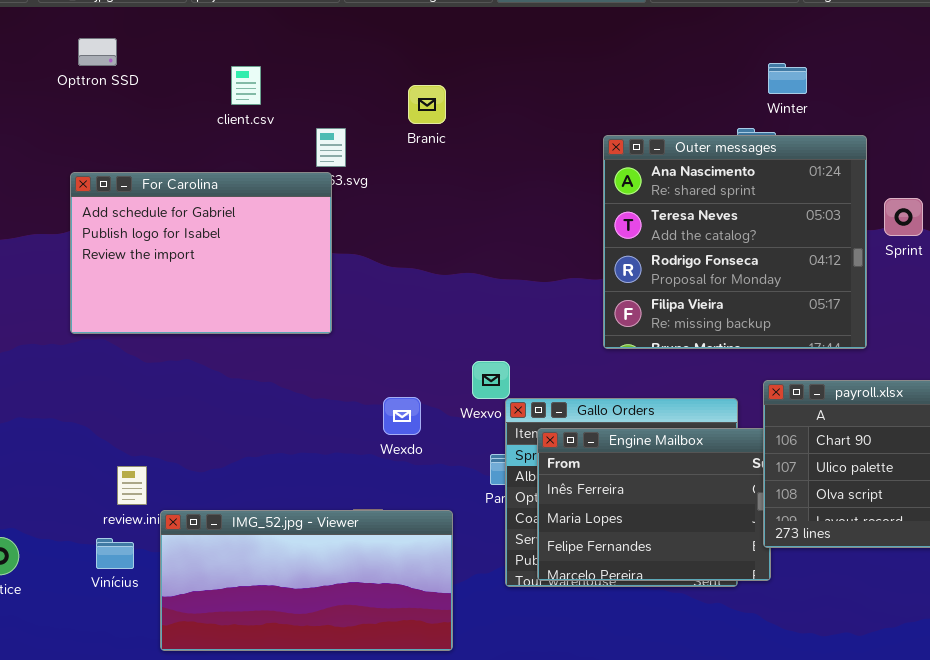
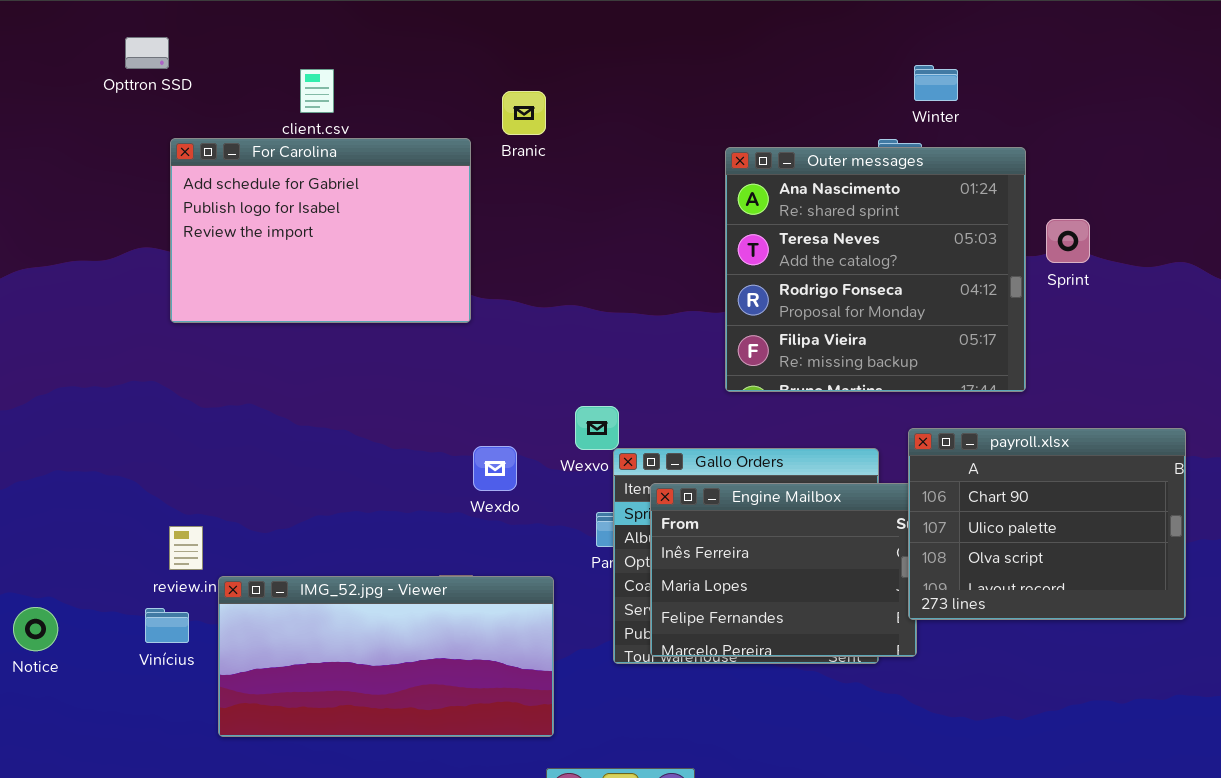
For Carolina: [70,172,332,334] -> [170,138,471,323], moved

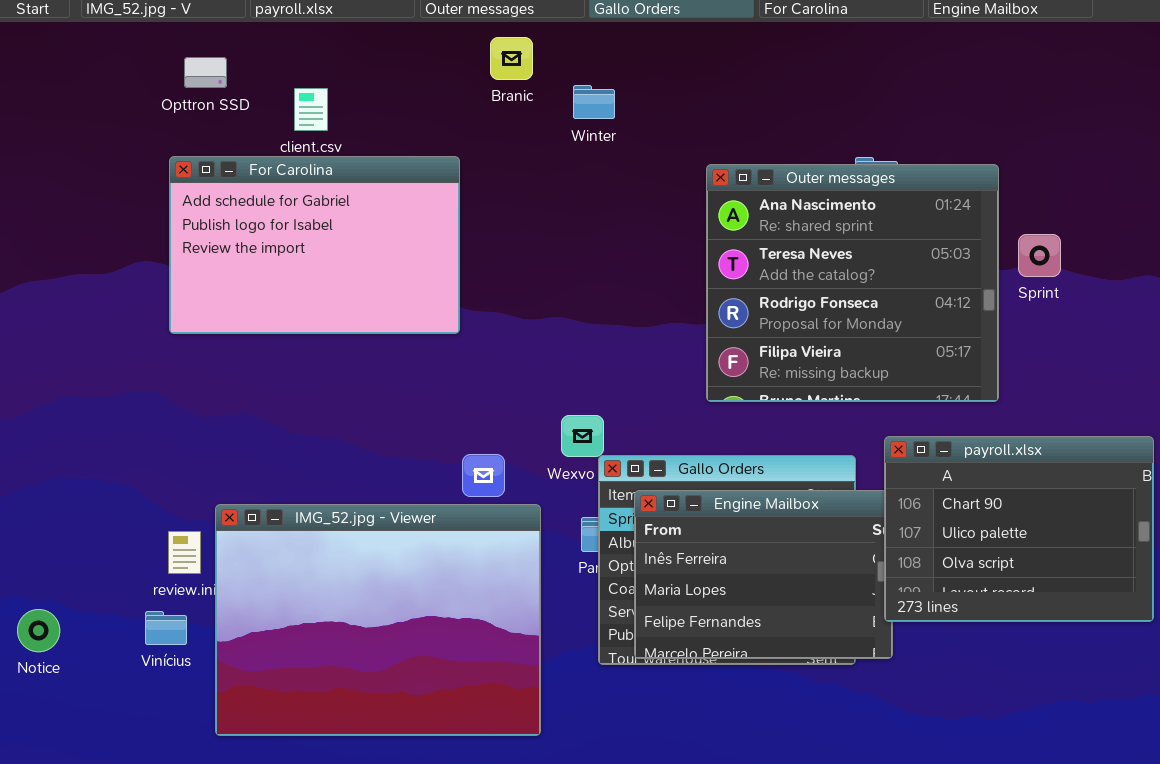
Opttron SSD: [125,37,169,69] -> [184,57,227,88], moved
Winter: [914,65,958,101] -> [573,85,615,119], moved
Branic: [502,91,546,135] -> [490,37,533,80], moved
IMG_52.jpg - Viewer: [218,576,554,737] -> [215,504,541,736], resized

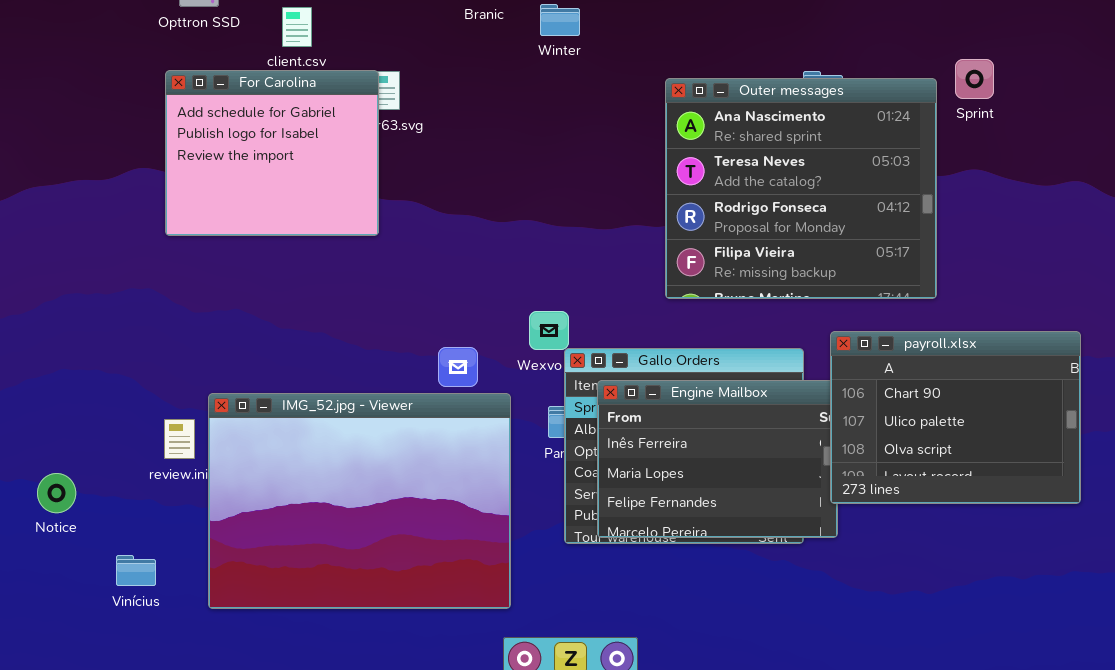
For Carolina: [169,156,460,334] -> [165,70,379,236], resized
Sprint: [1018,234,1061,277] -> [955,59,994,99], moved
Notice: [17,609,60,652] -> [37,473,76,513], moved
Vinícius: [145,611,187,645] -> [116,555,156,586], moved

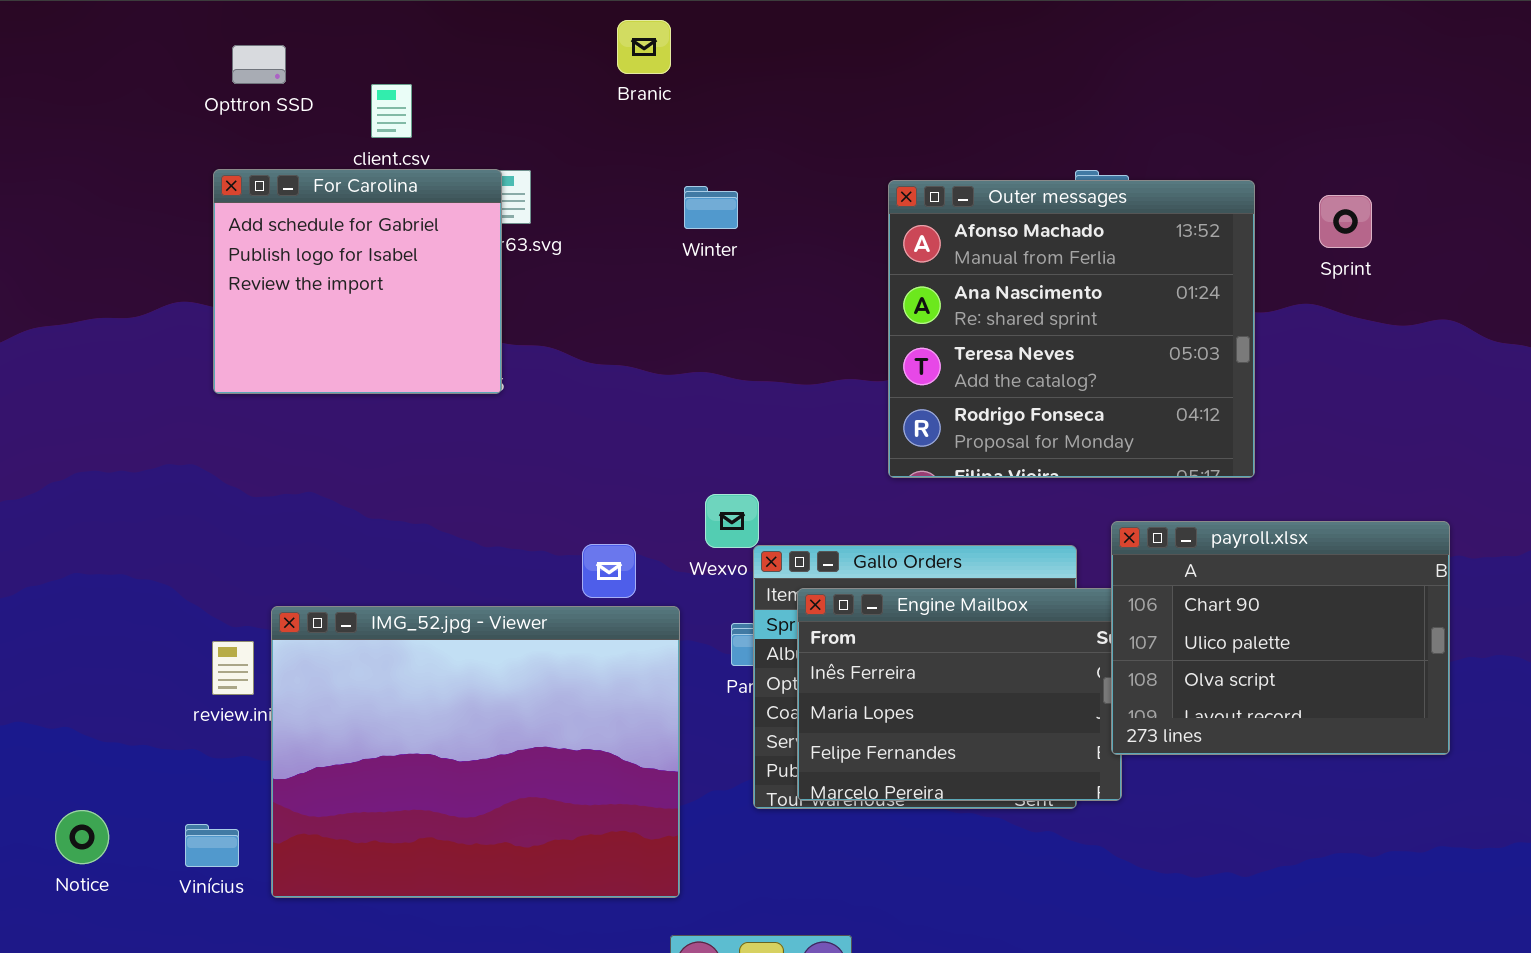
Winter: [540,4,580,36] -> [684,186,738,229], moved
Sprint: [955,59,994,99] -> [1319,195,1372,248], moved
Outer messages: [665,78,937,299] -> [888,180,1255,478], scrolled up 1 row
Notice: [37,473,76,513] -> [55,810,109,864], moved
Vinícius: [116,555,156,586] -> [185,824,239,867], moved

